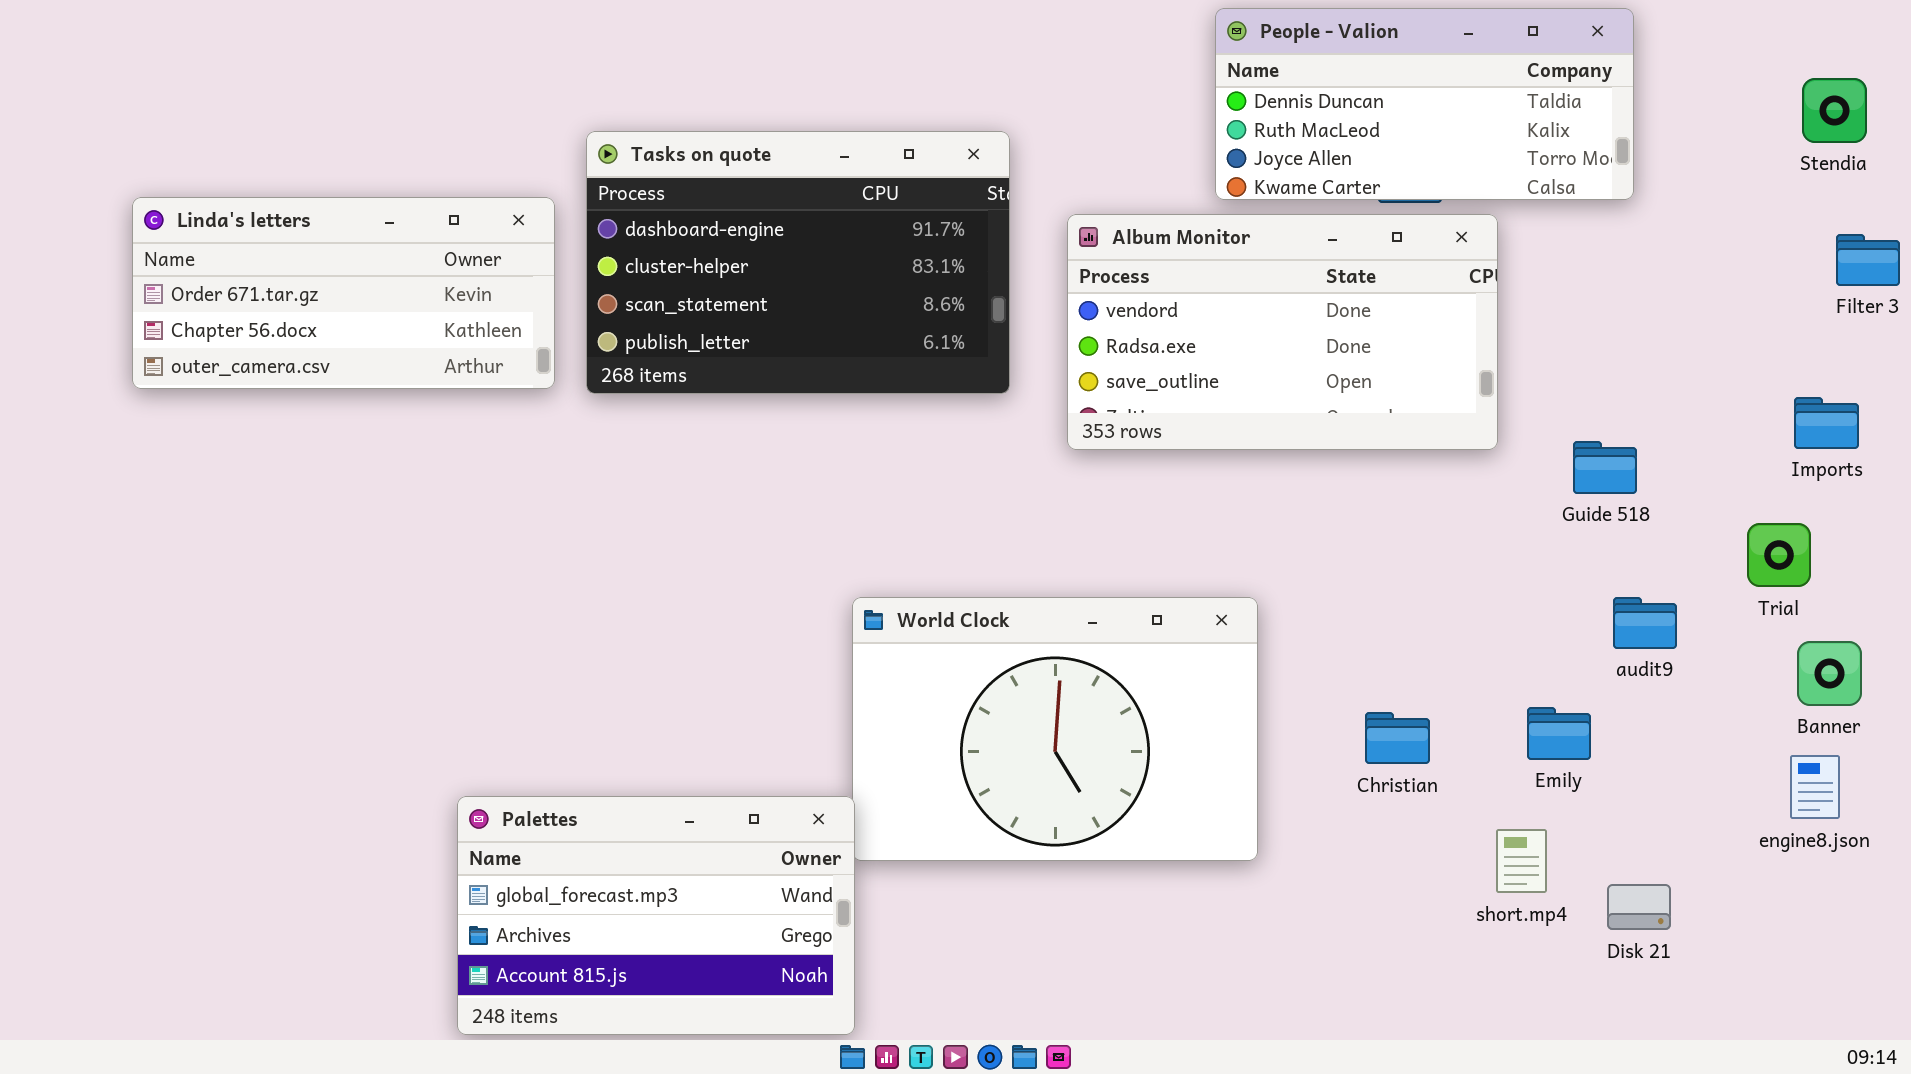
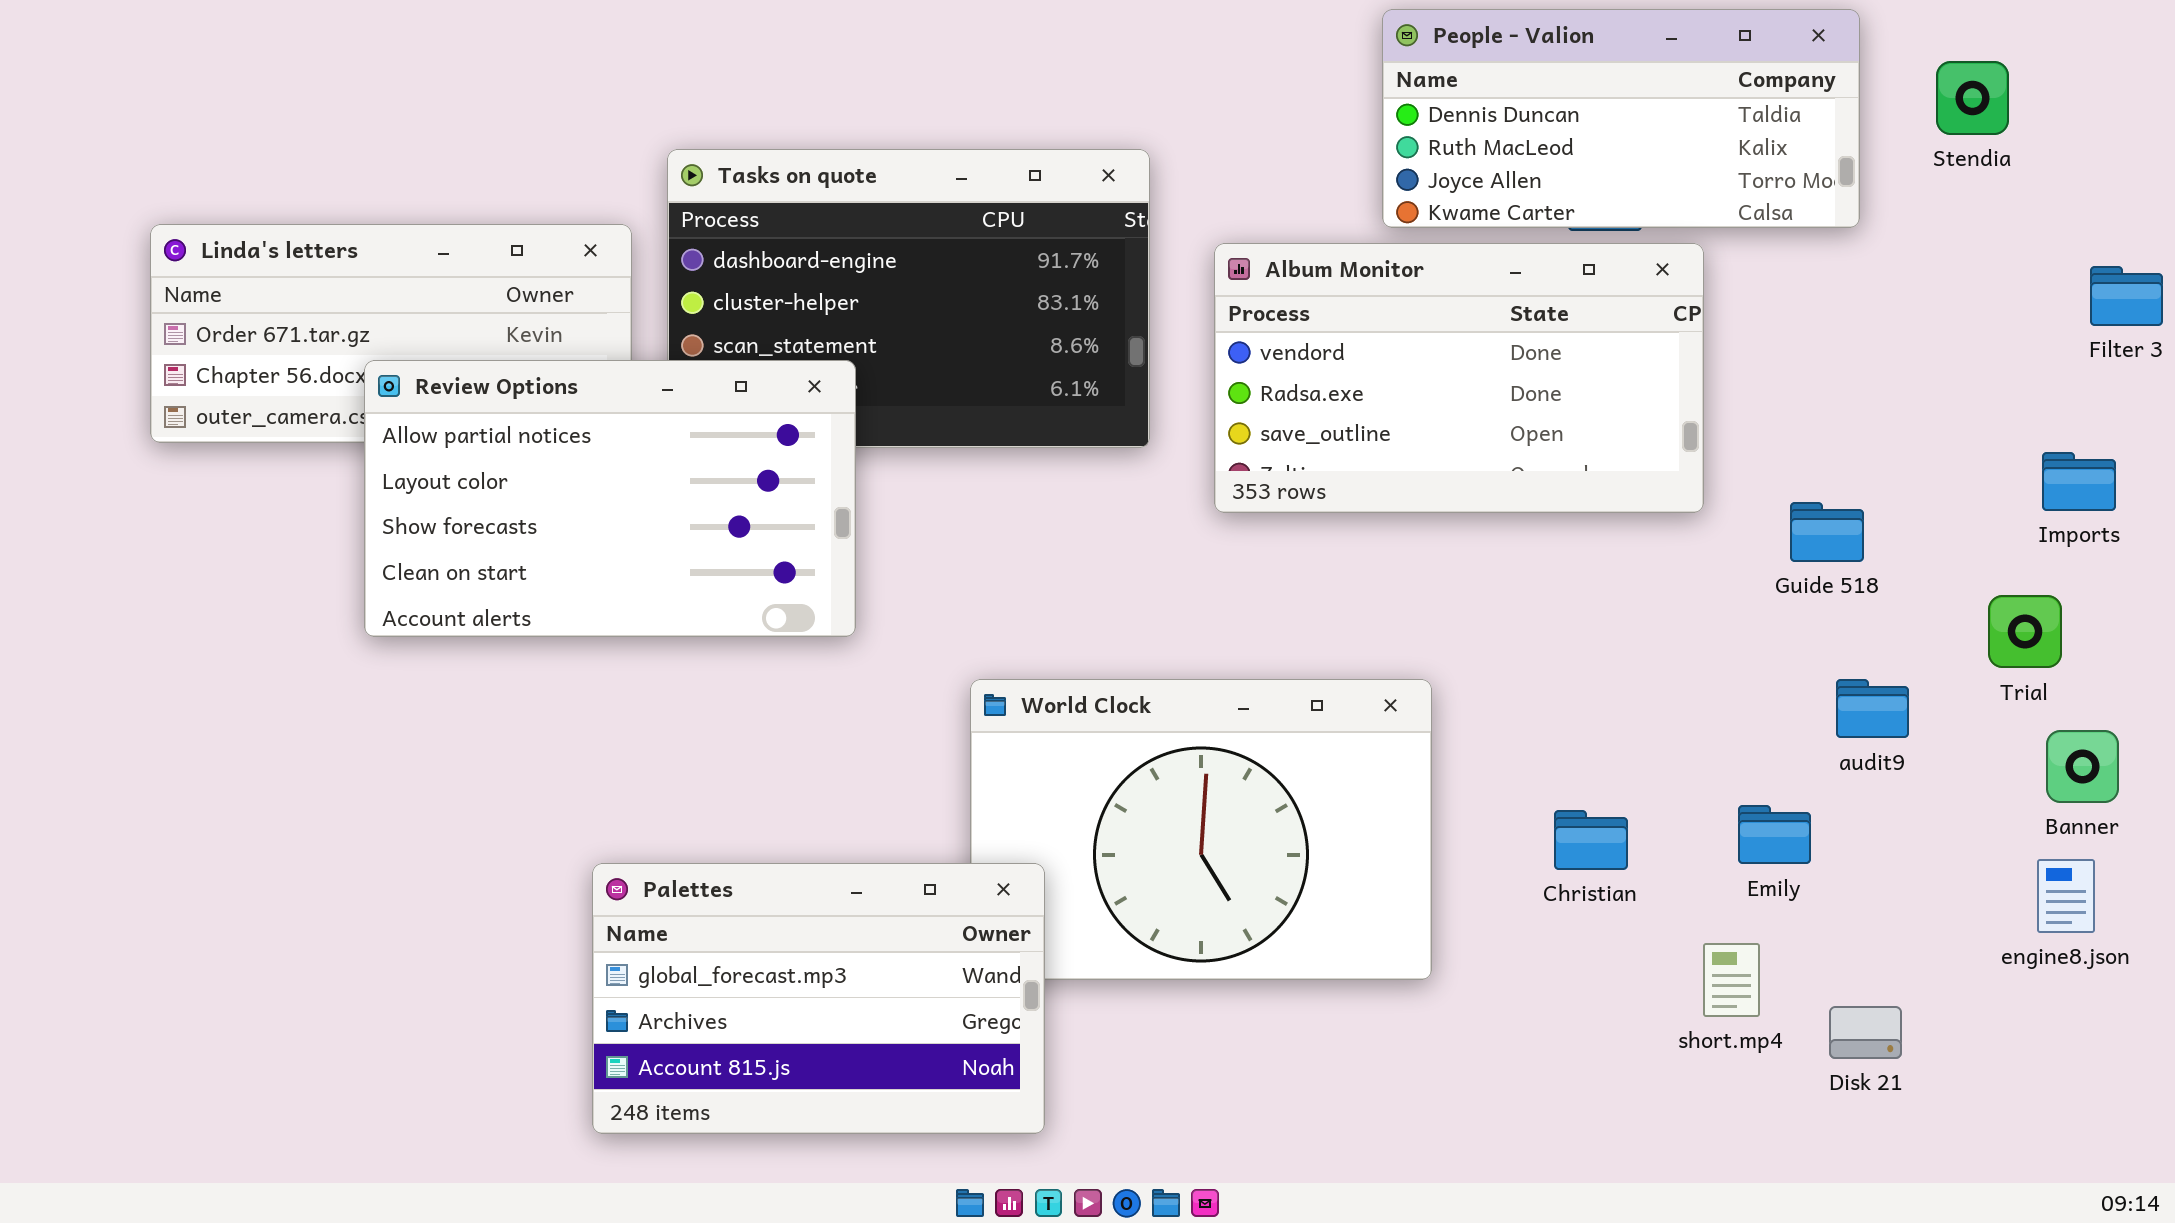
Stendia: [1802,78,1867,143] -> [1936,61,2009,135], moved
Review Options: none -> [364,360,856,637], opened
Palettes: [457,796,855,1035] -> [592,863,1045,1134], moved

